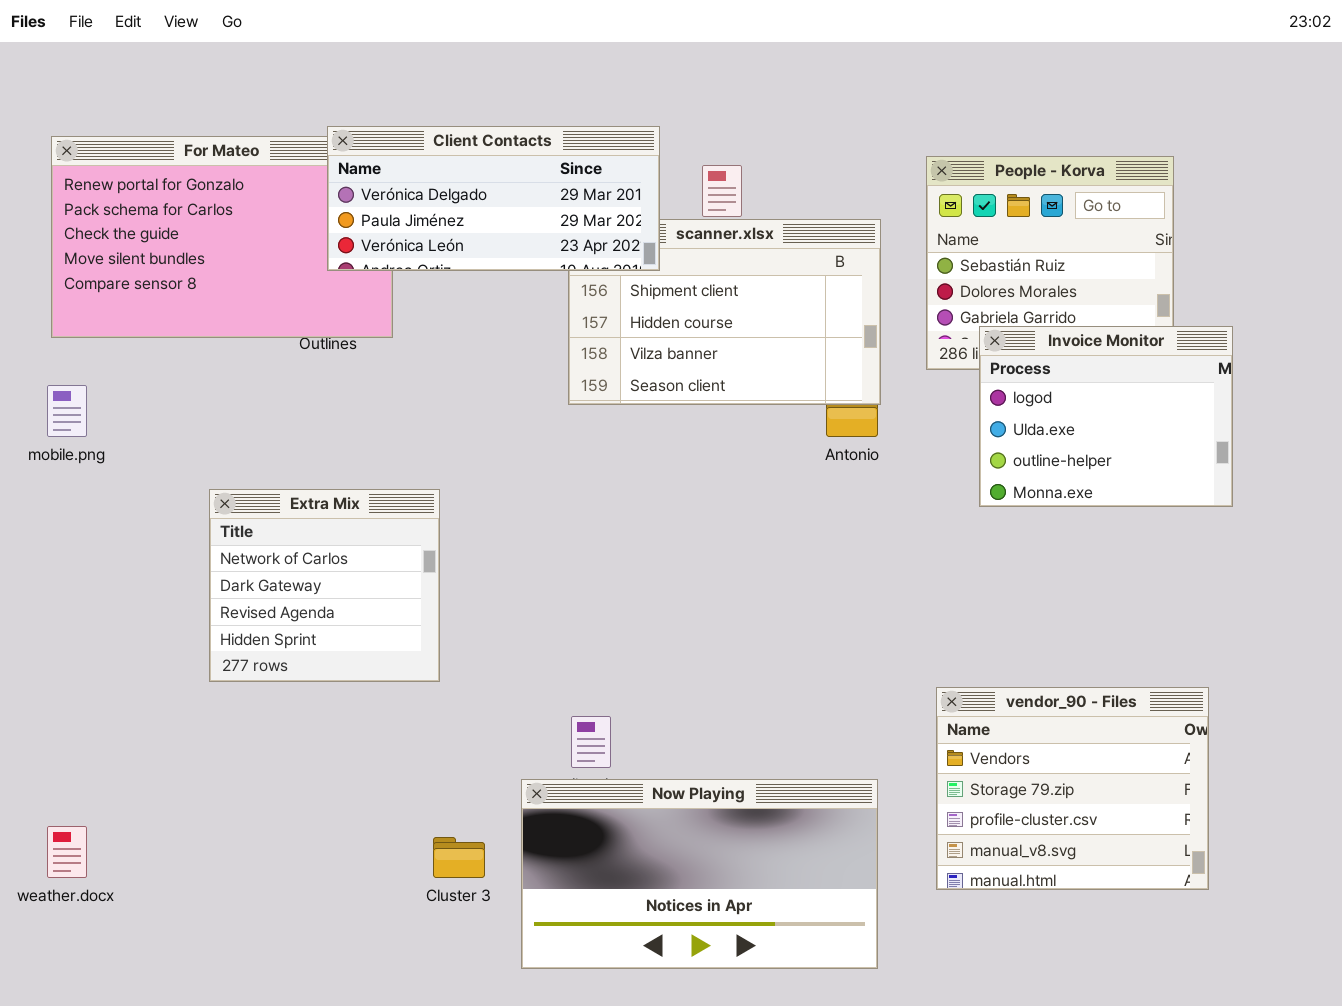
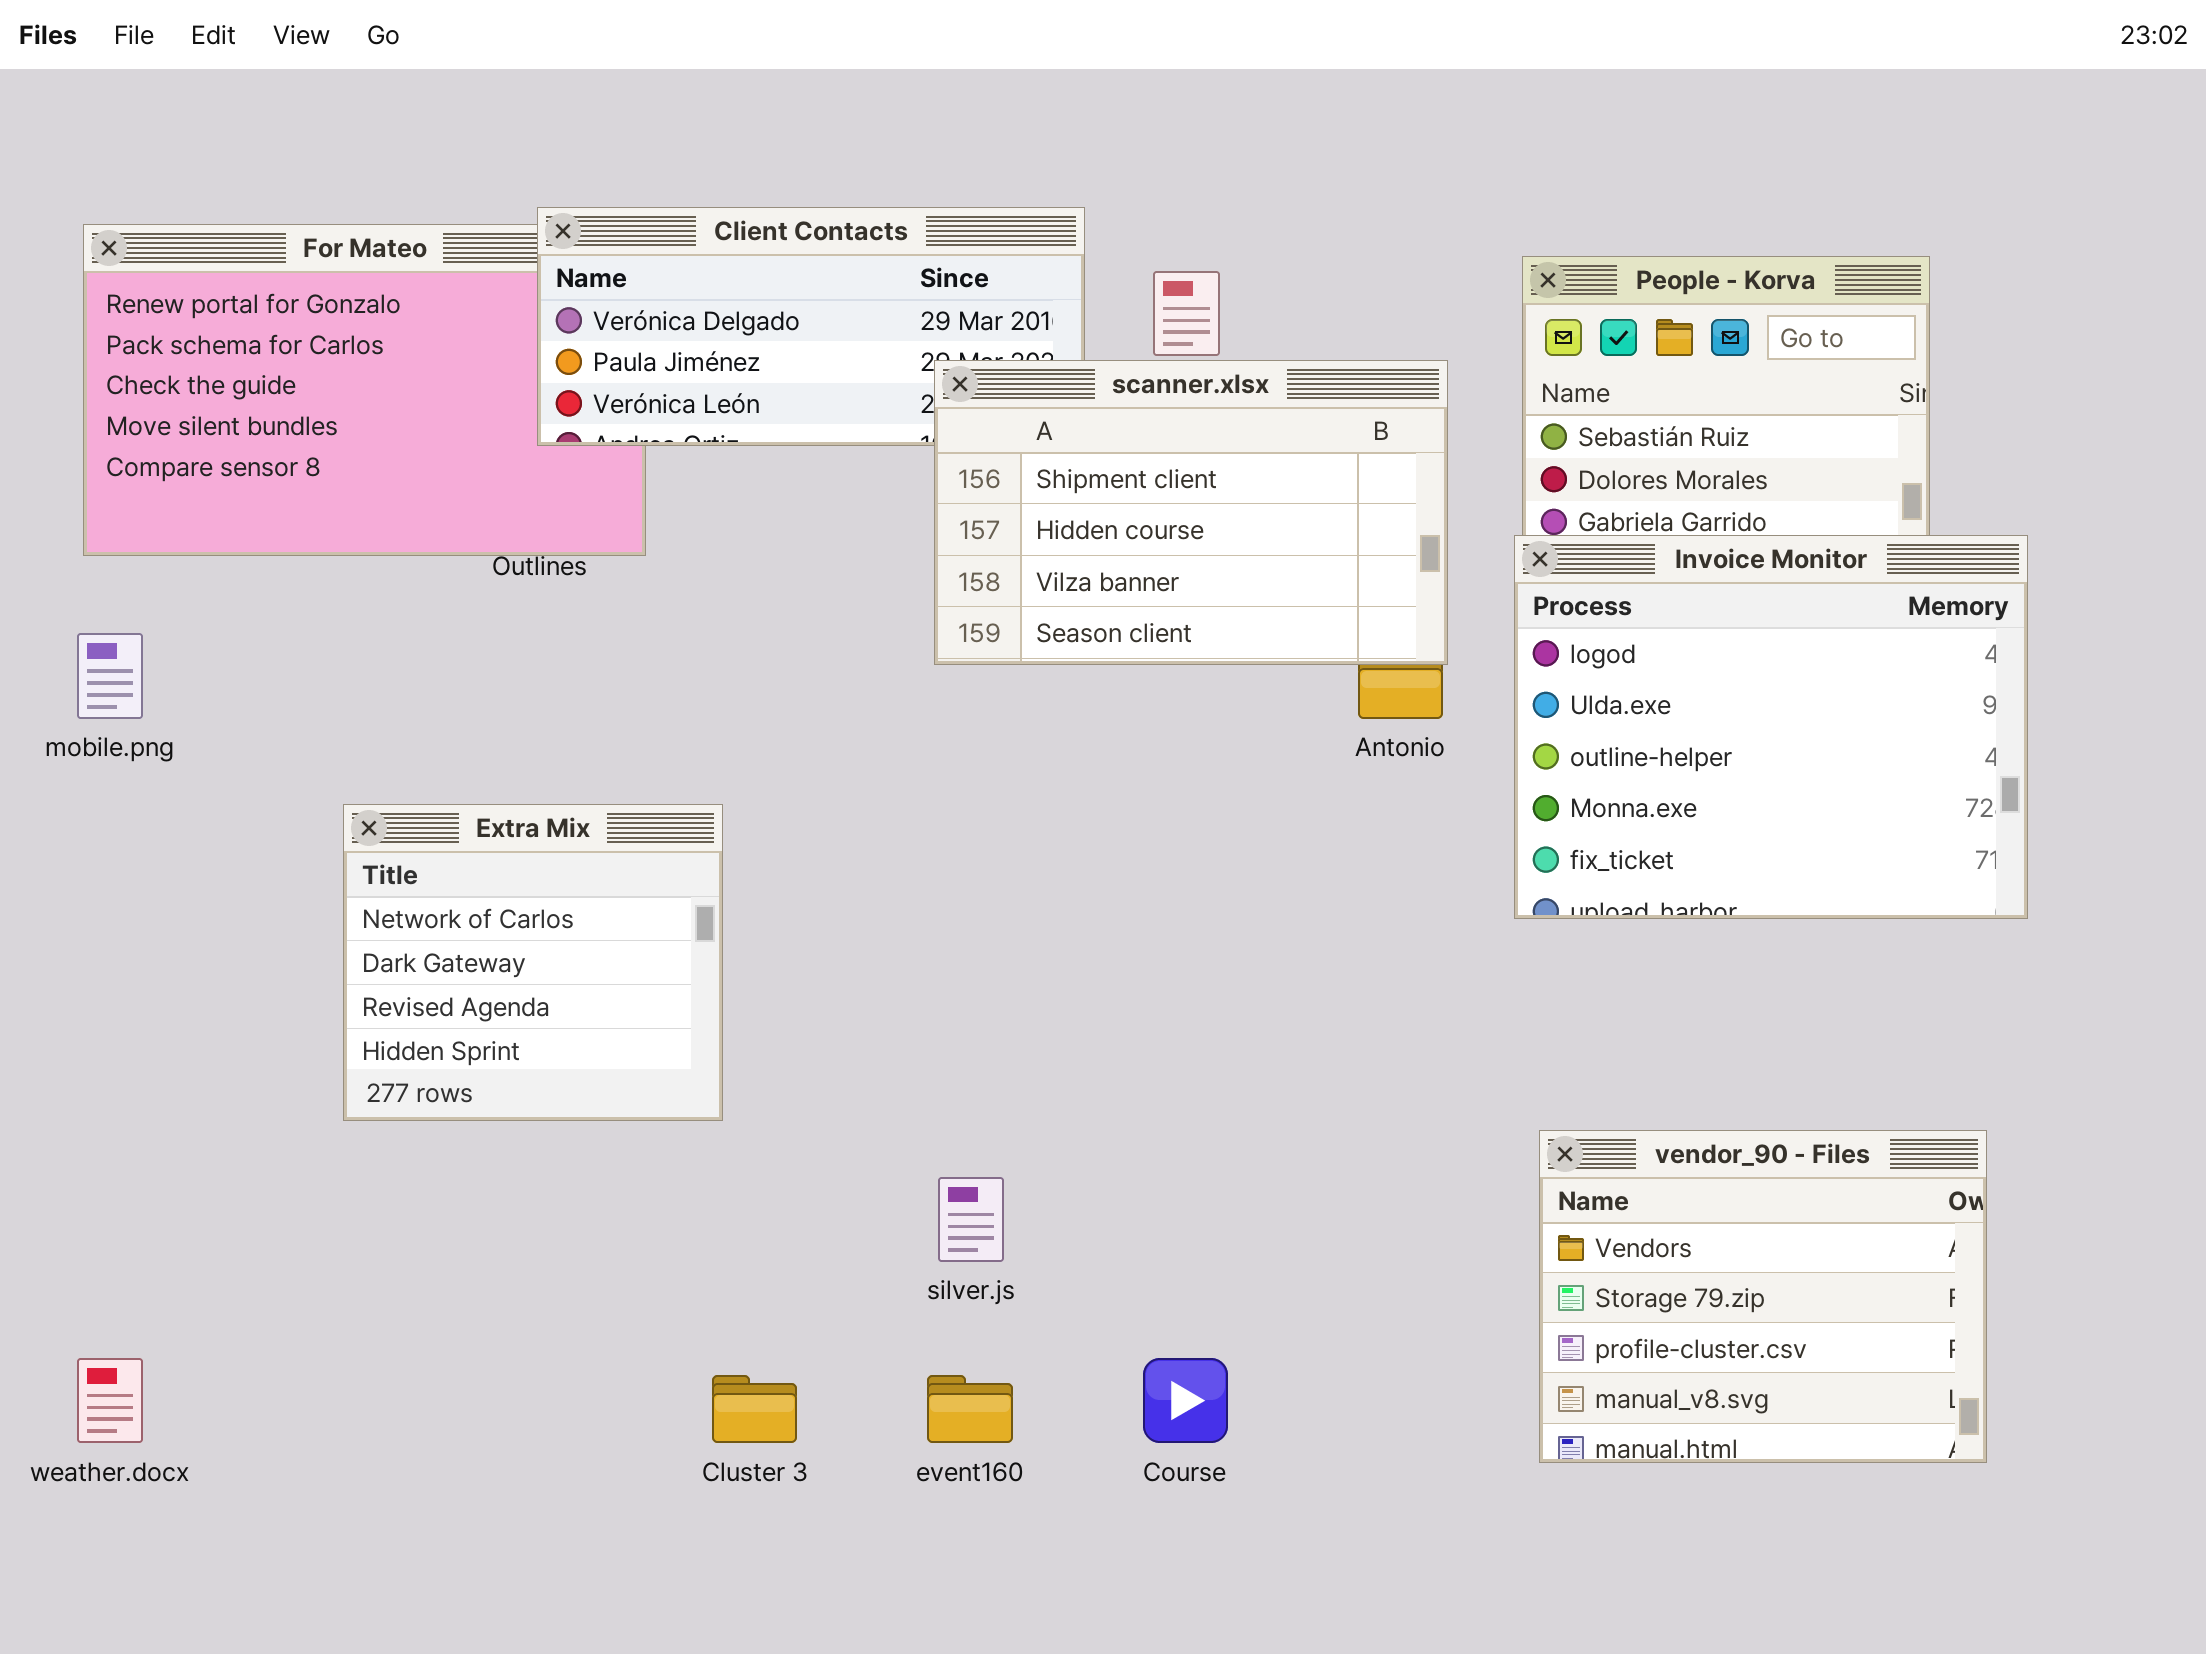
scanner.xlsx: [568,219,881,405] -> [934,360,1448,665], raised
Invoice Monitor: [979,326,1233,507] -> [1514,535,2028,919], resized
Now Playing: [521,779,878,969] -> none, closed

